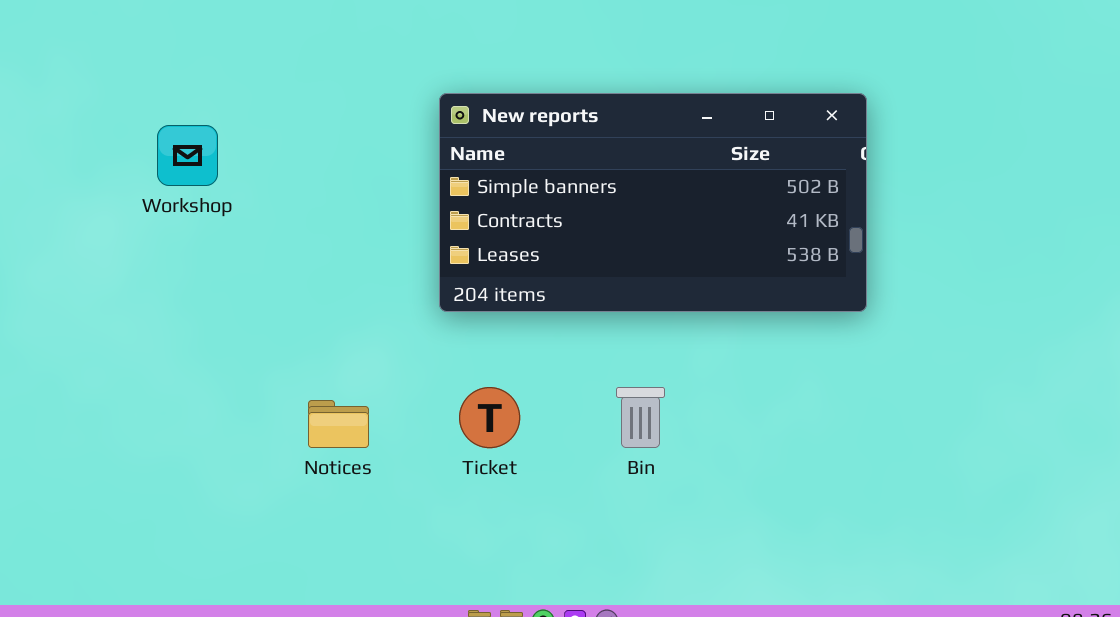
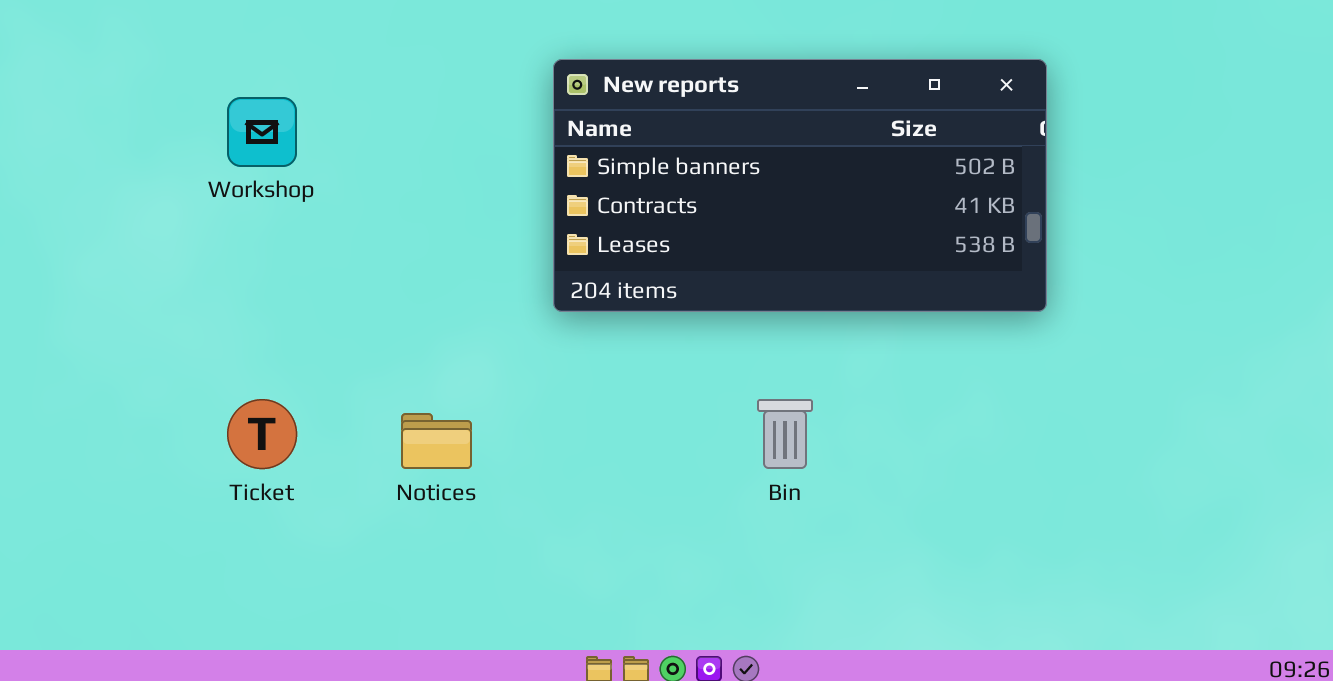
Ticket: [459,387,520,448] -> [227,399,297,469], moved

